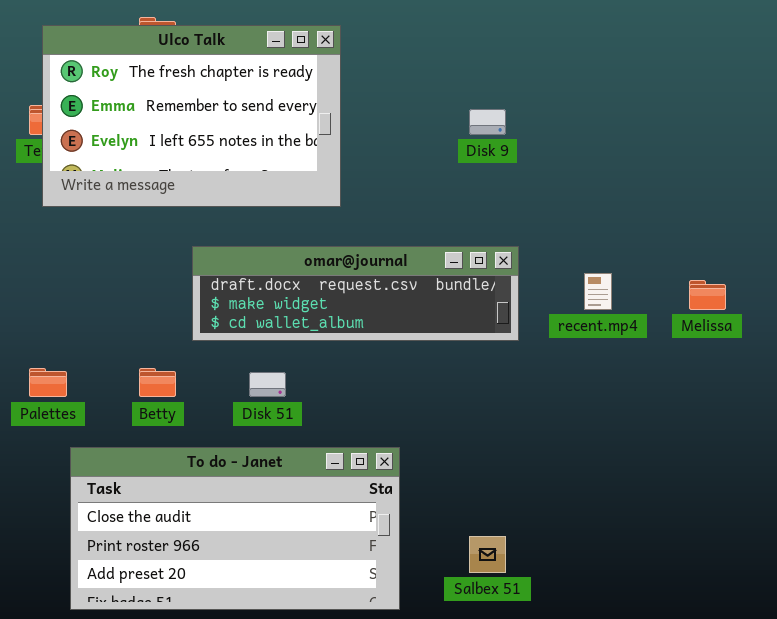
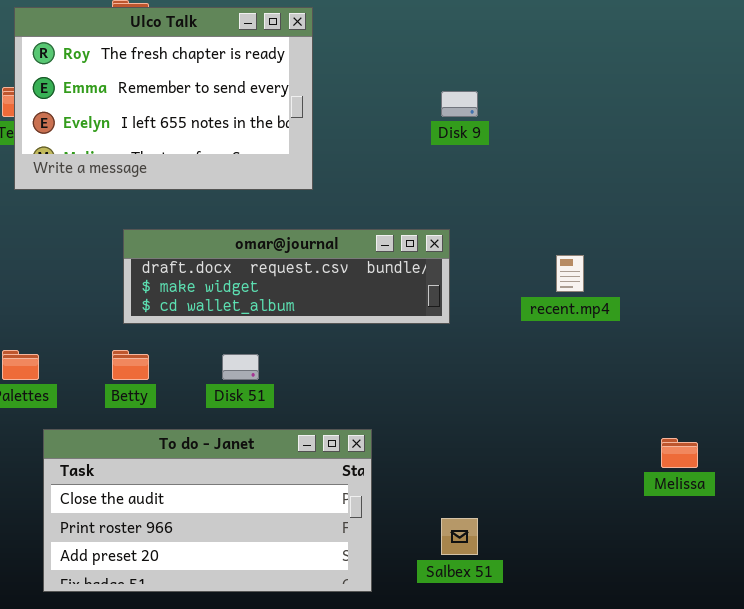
omar@journal: [192,246,519,341] -> [123,229,450,324], moved
Melissa: [689,280,726,310] -> [661,438,698,468], moved

